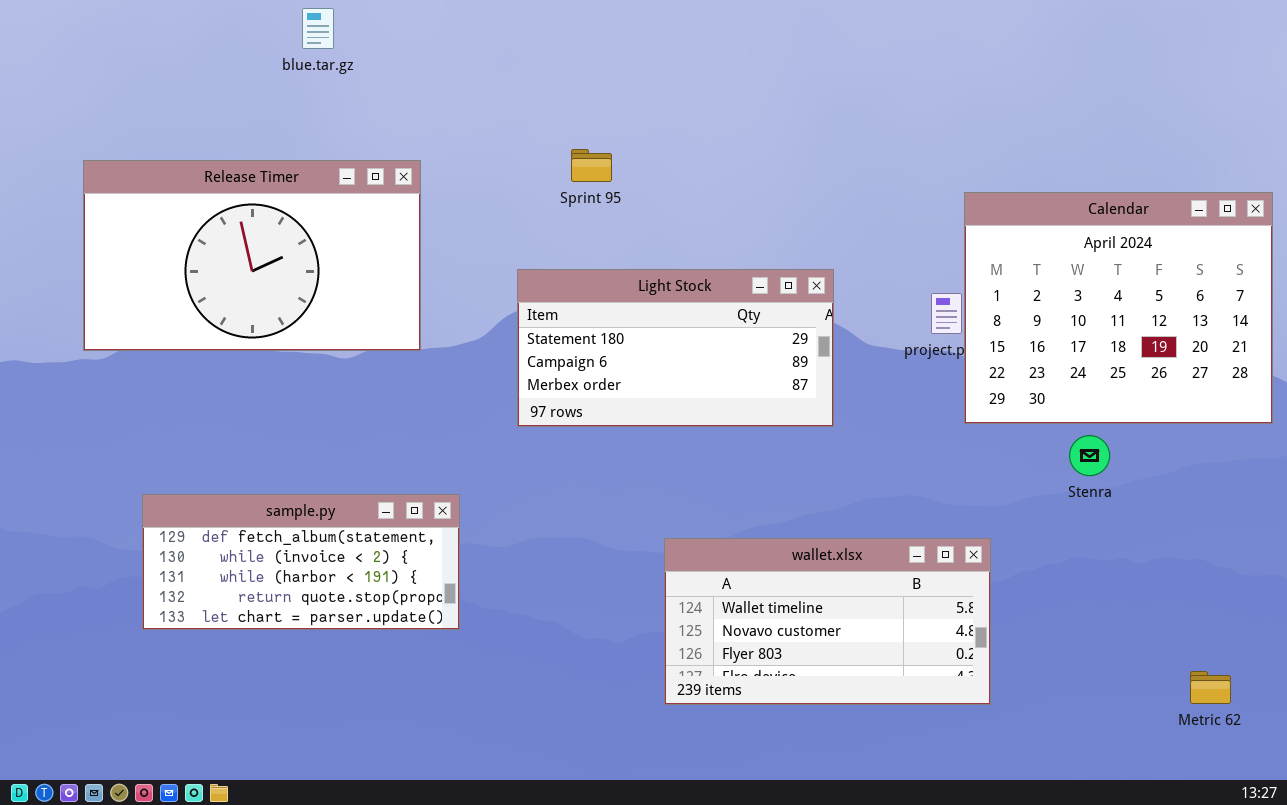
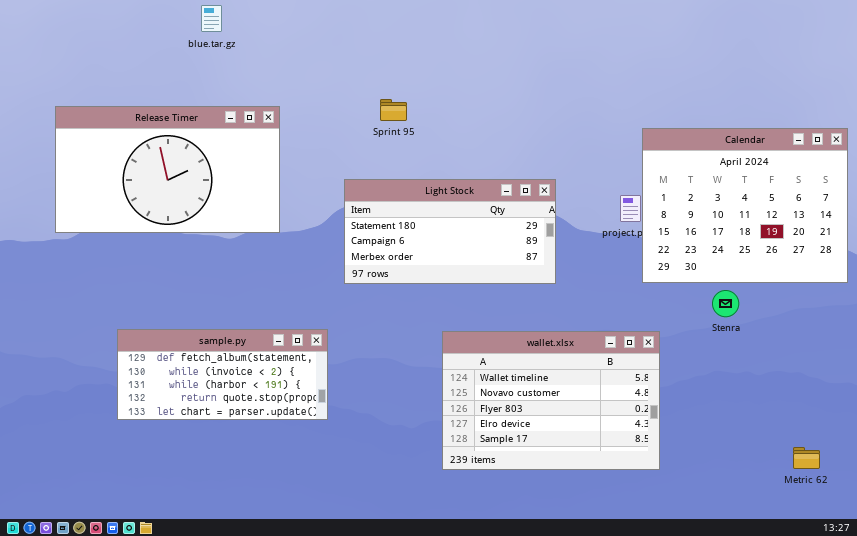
sample.py: [142,494,460,630] -> [117,329,328,420], moved
wallet.xlsx: [664,538,991,705] -> [442,331,660,470], resized

